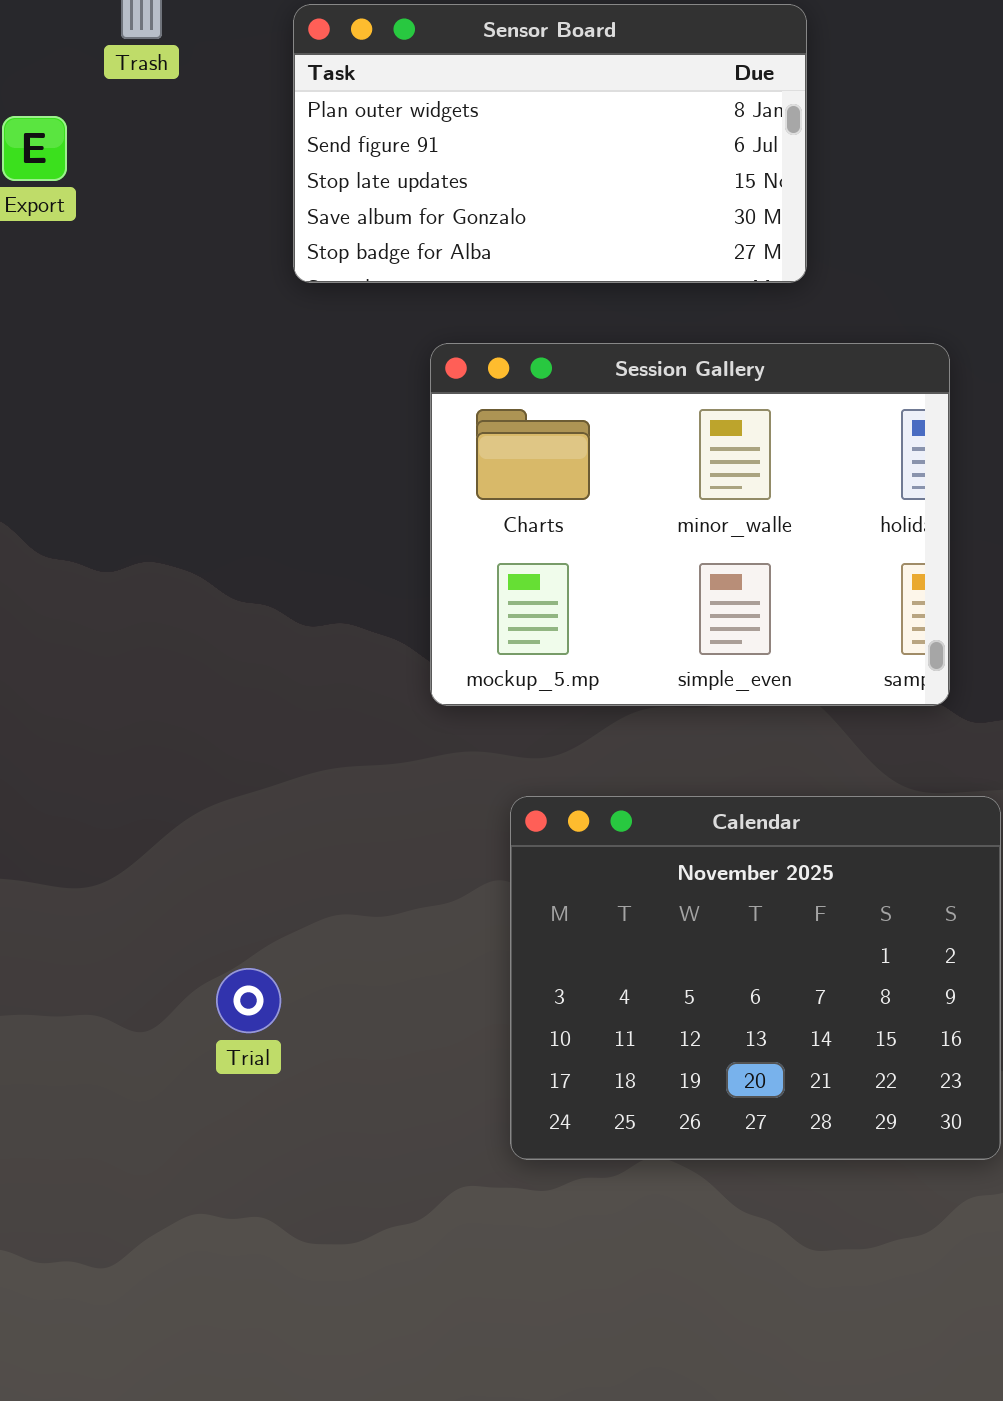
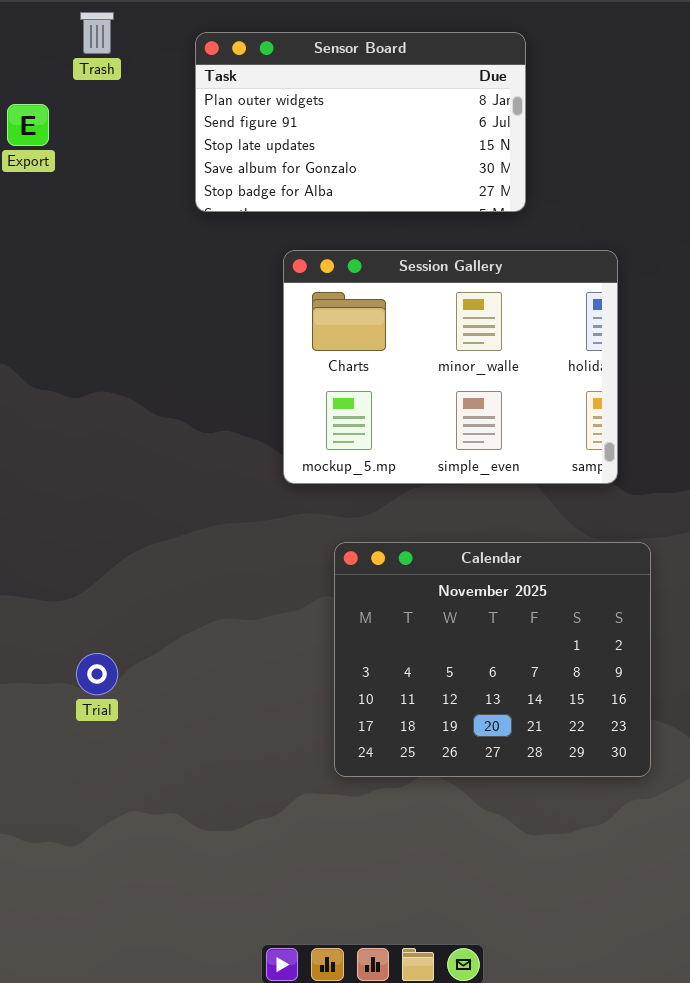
Trial: [216,968,281,1033] -> [76,653,118,695], moved

